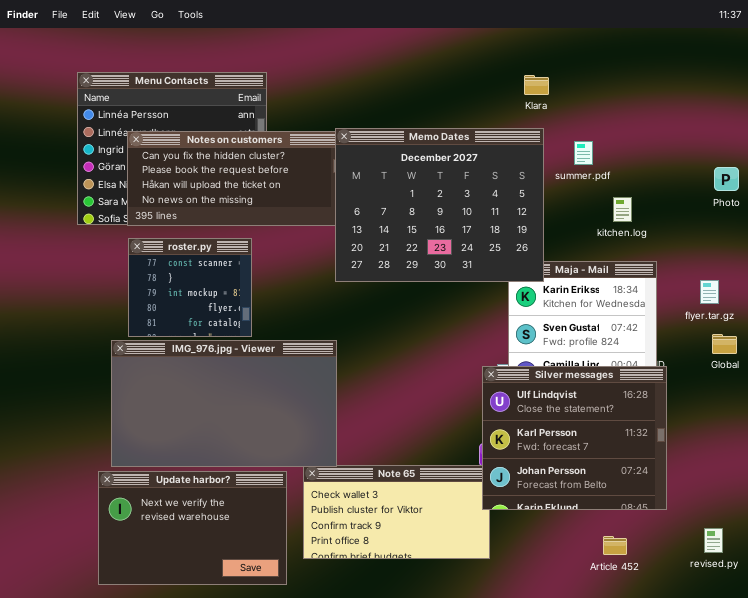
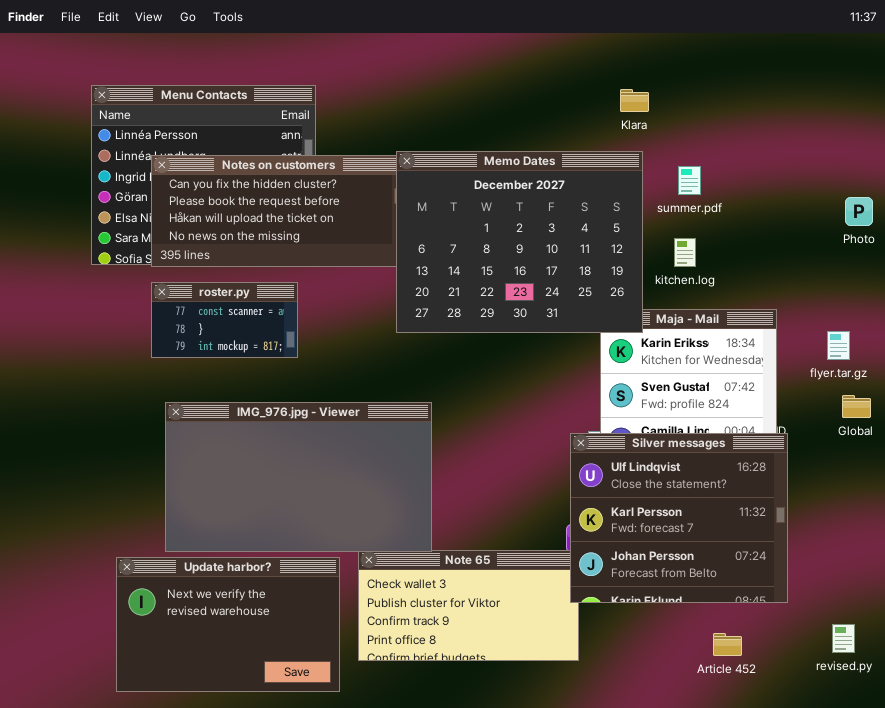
kitchen.log: [613,197,632,222] -> [674,238,696,267], moved
roster.py: [128,238,252,337] -> [151,282,298,358], resized
IMG_976.jpg - Viewer: [111,340,337,467] -> [165,402,432,552], moved

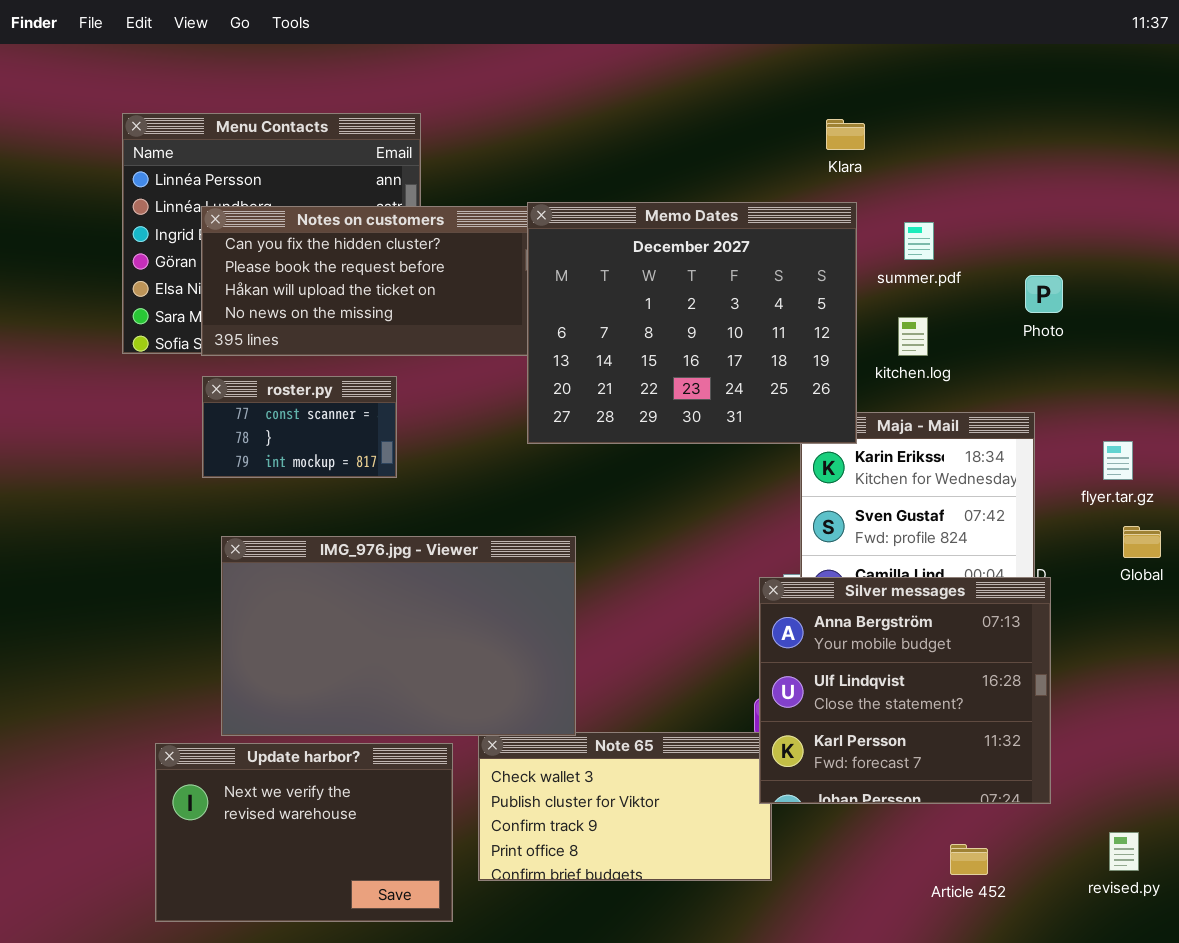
Photo: [845,197,873,226] -> [1025,275,1063,313], moved
Silver messages: [570,433,788,603] -> [759,577,1051,804], scrolled up 1 row

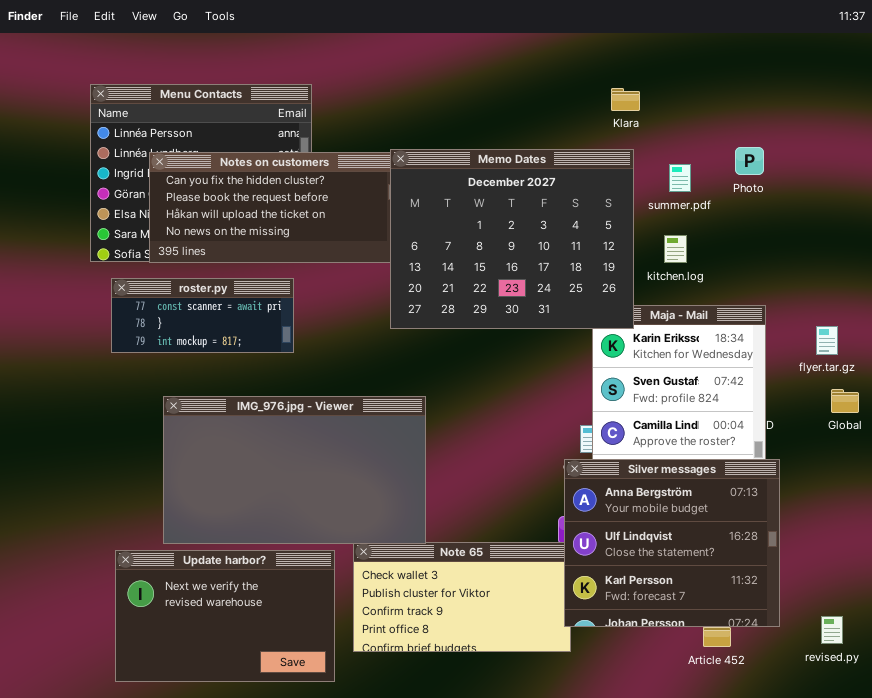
Photo: [1025,275,1063,313] -> [735,147,764,175], moved
roster.py: [202,376,397,478] -> [111,278,294,353], resized
Silver messages: [759,577,1051,804] -> [564,459,780,627], moved

